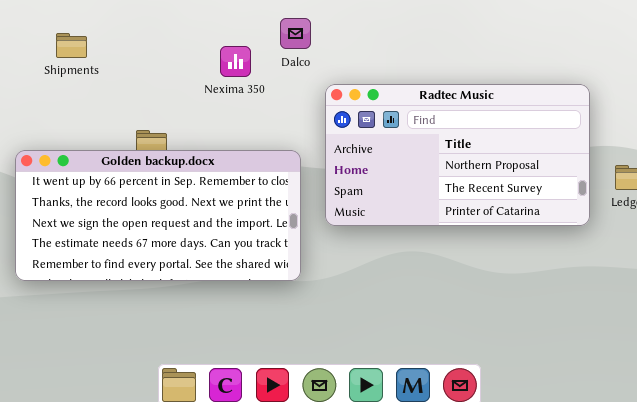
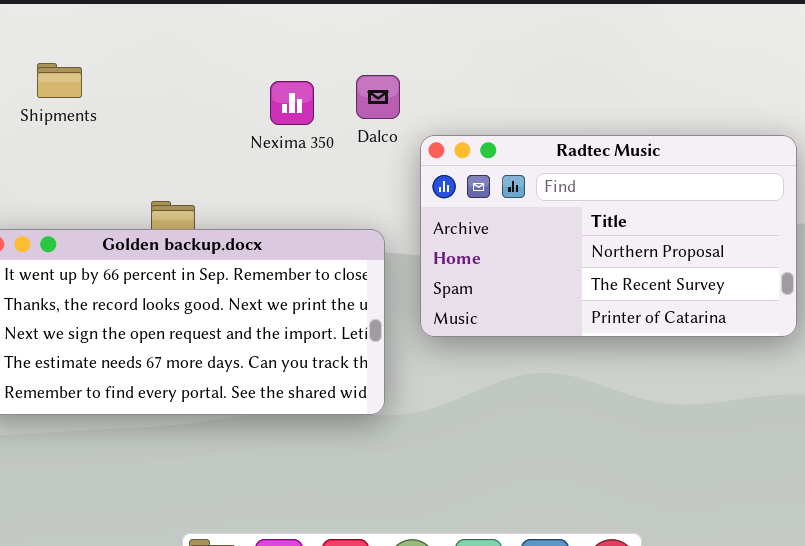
Dalco: [280,18,311,49] -> [356,75,400,119], moved

